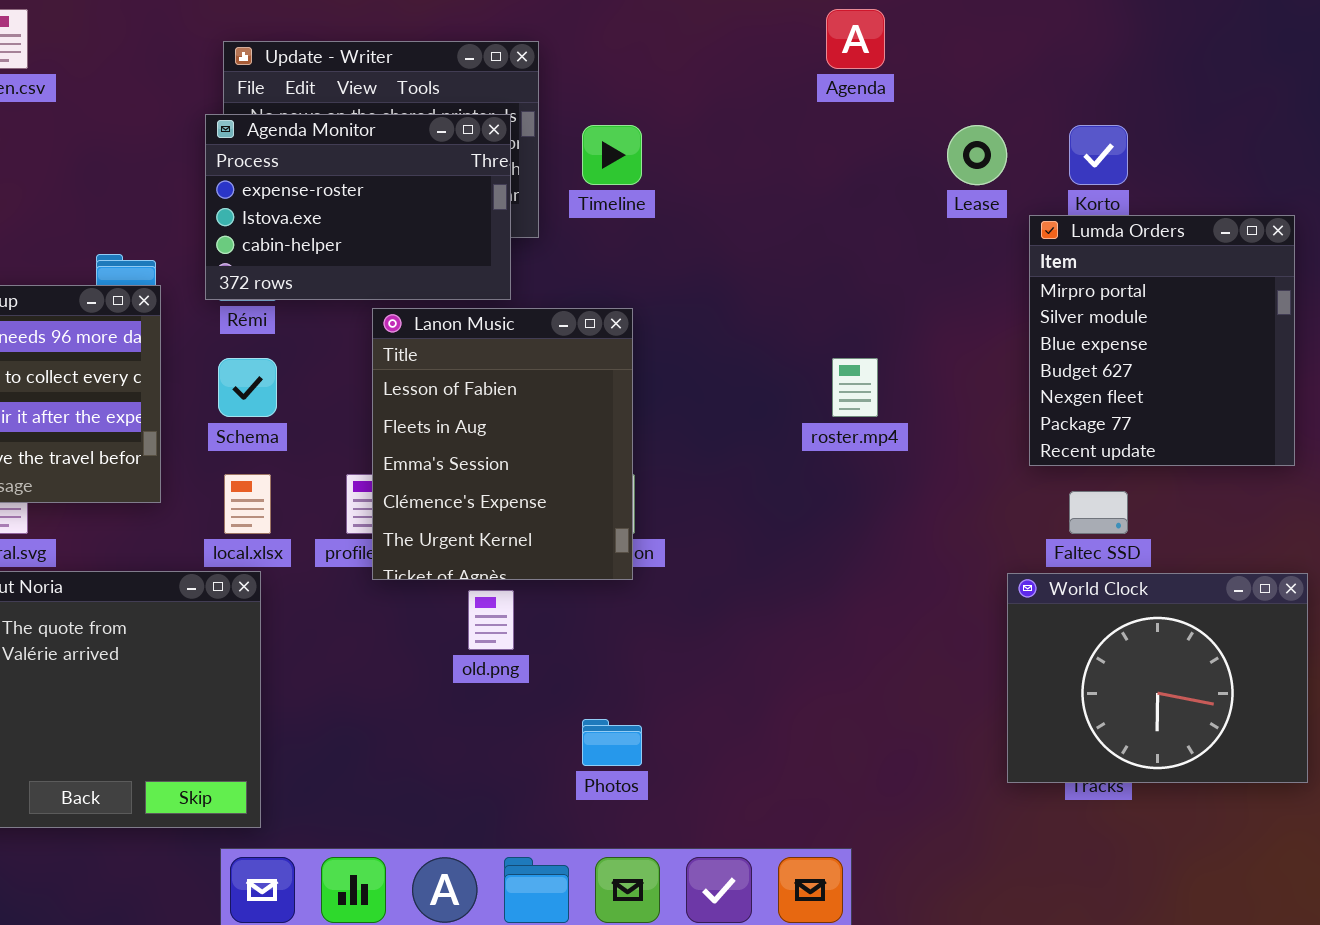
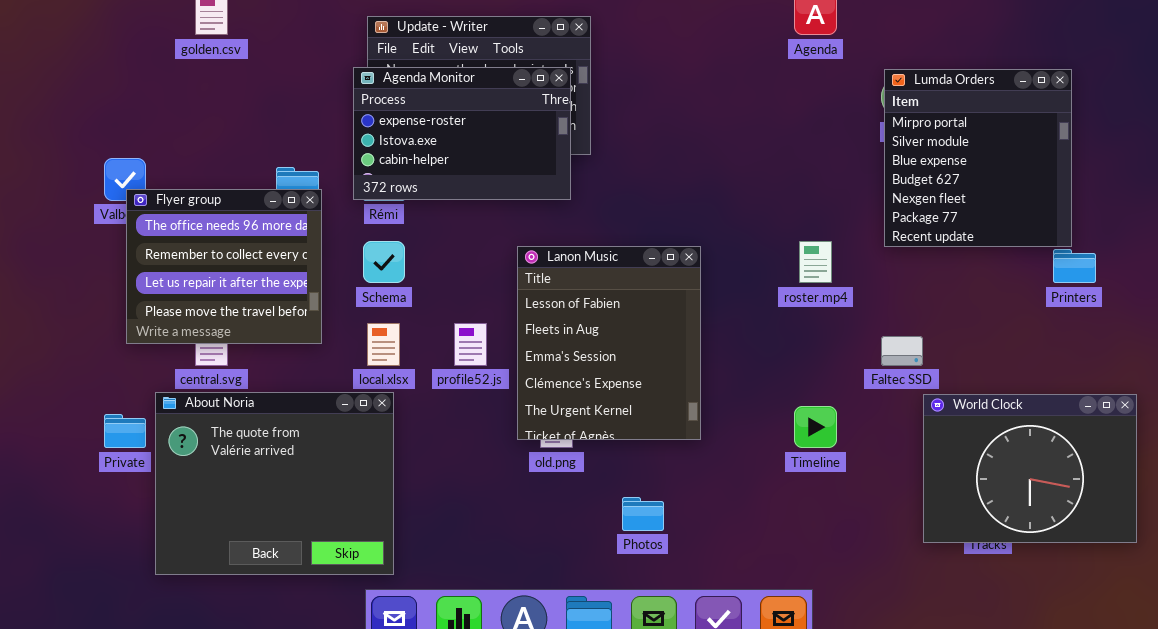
Timeline: [582,125,642,185] -> [794,406,837,448], moved
Lumda Orders: [1029,215,1295,466] -> [884,69,1072,247], moved
Lanon Music: [372,308,633,580] -> [517,246,701,440], moved
Faltec SSD: [1069,491,1128,534] -> [881,336,923,366], moved

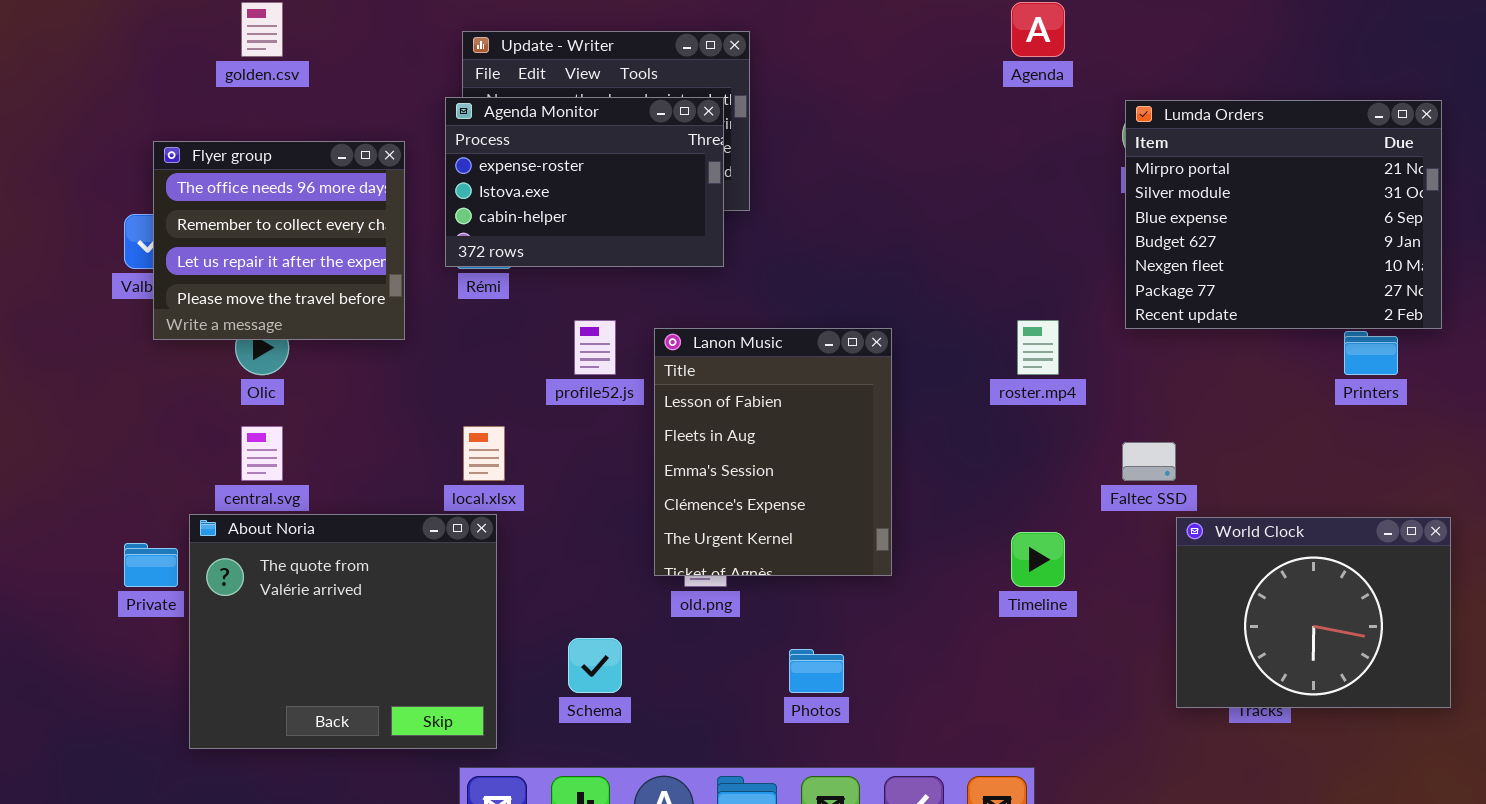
Lumda Orders: [884,69,1072,247] -> [1125,100,1442,329], resized
Flyer group: [126,189,322,344] -> [153,141,405,340], moved
Schema: [363,241,405,283] -> [568,638,622,693], moved
profile52.js: [454,323,487,366] -> [574,320,616,375], moved

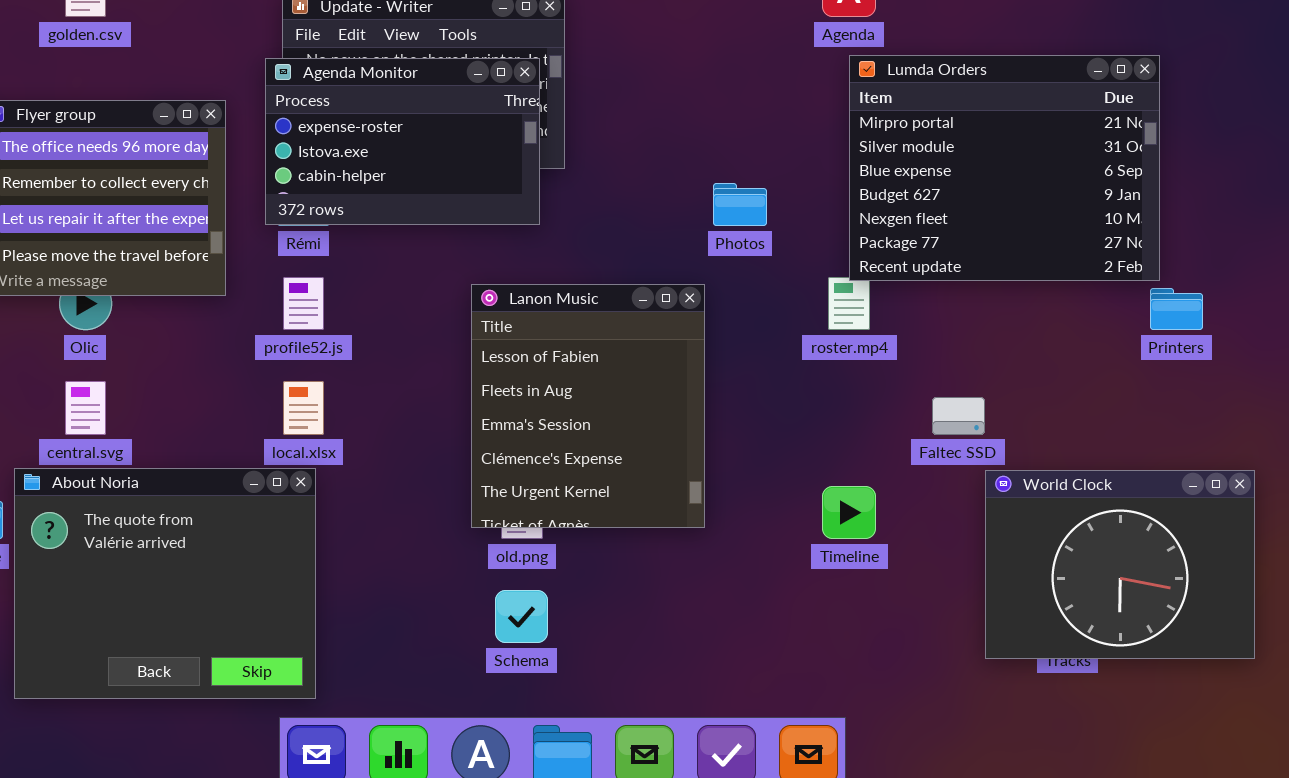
Lumda Orders: [1125,100,1442,329] -> [849,55,1160,281], moved
profile52.js: [574,320,616,375] -> [283,277,324,330], moved
Schema: [568,638,622,693] -> [495,590,548,643], moved
Photos: [789,649,844,693] -> [713,183,767,226], moved

